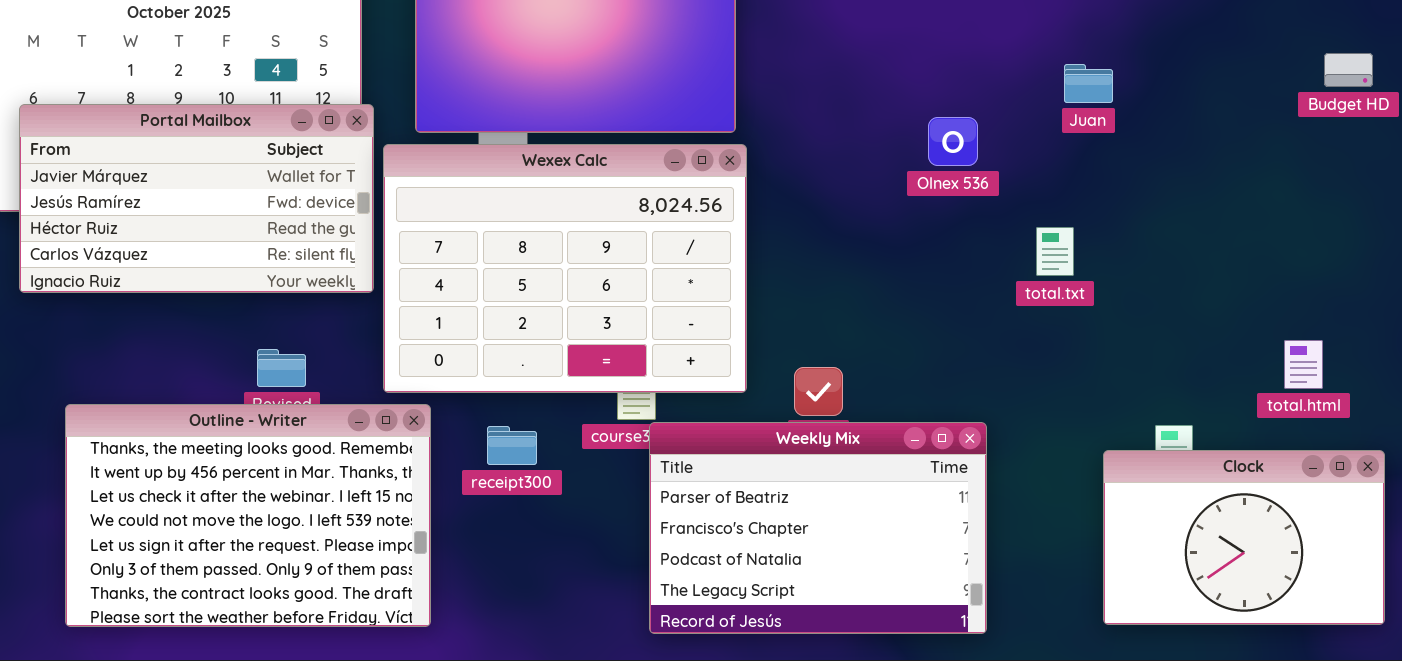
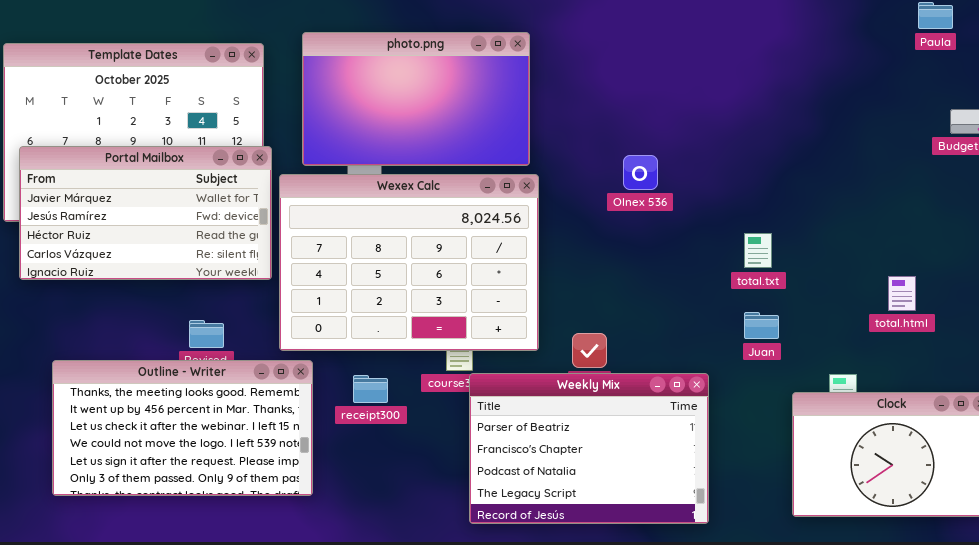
Juan: [1064,64,1113,103] -> [744,312,779,339], moved
Olnex 536: [928,117,978,166] -> [623,155,658,190], moved
total.html: [1284,340,1323,389] -> [888,276,916,311], moved
Outline - Writer: [65,404,431,627] -> [52,360,313,496], resized

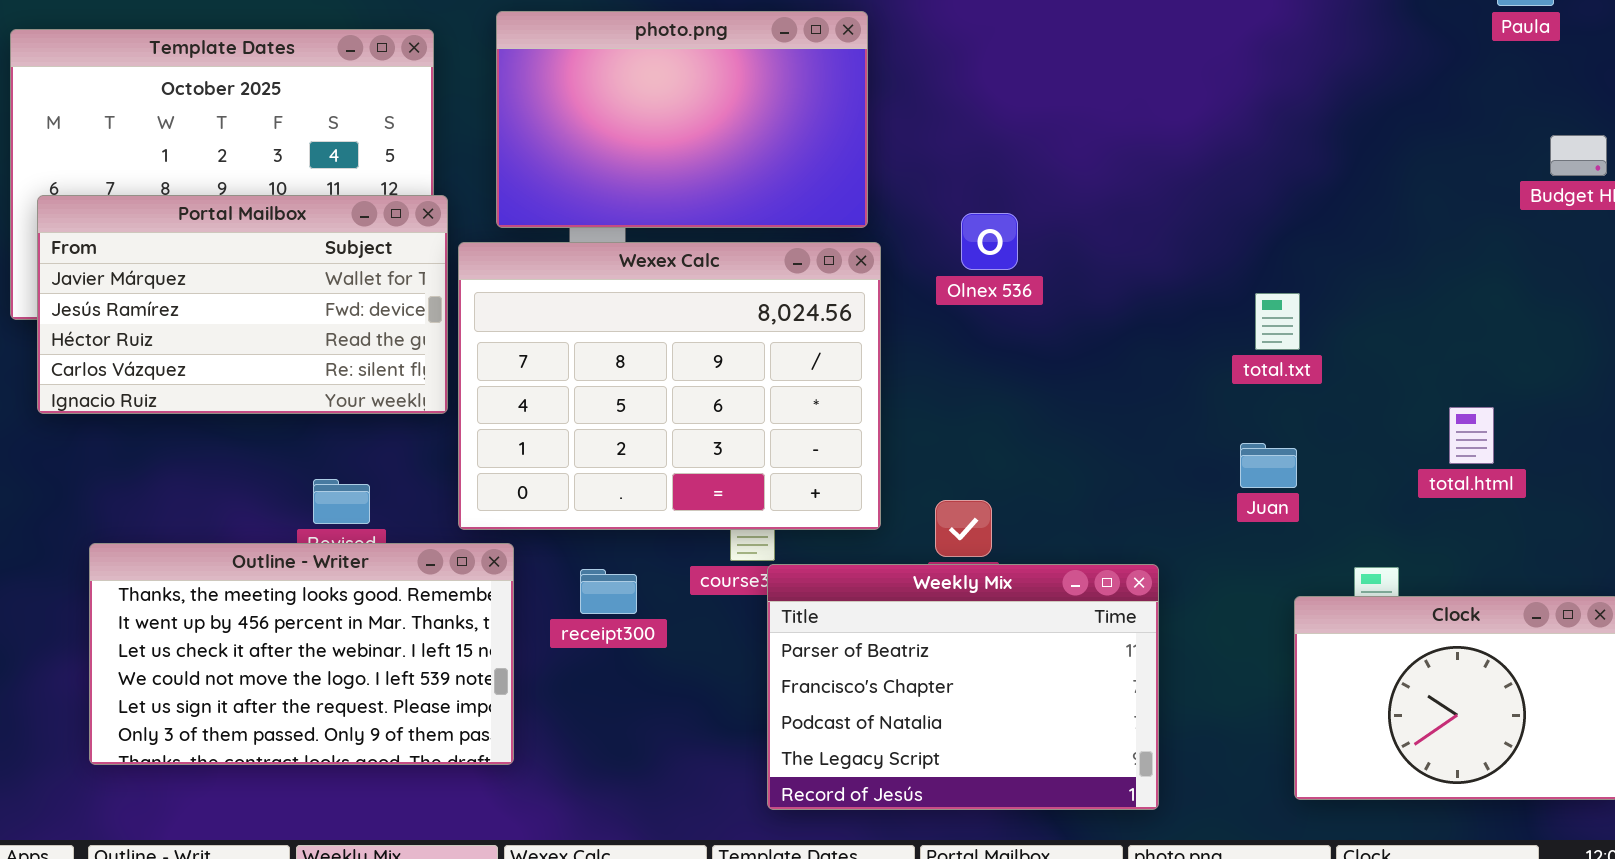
Olnex 536: [623,155,658,190] -> [961,213,1018,270], moved
total.txt: [744,233,772,268] -> [1255,293,1300,350], moved
Juan: [744,312,779,339] -> [1240,443,1297,488], moved

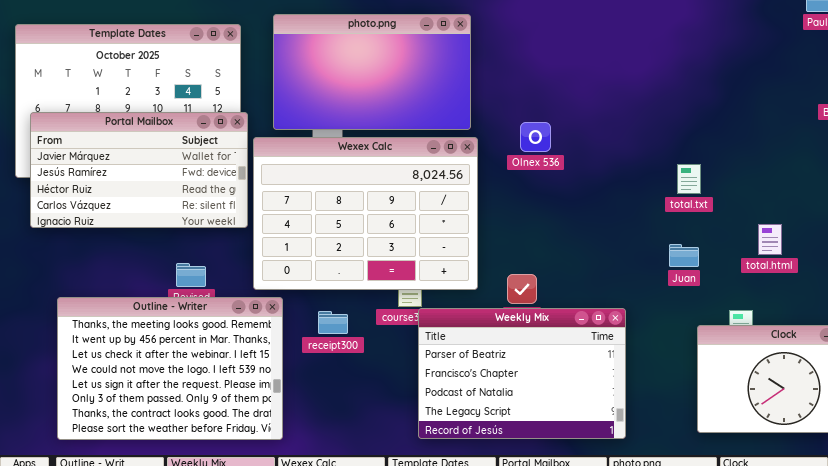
total.html: [1449,407,1494,464] -> [758,224,782,255], moved
Outline - Writer: [89,543,514,765] -> [57,297,283,440], resized

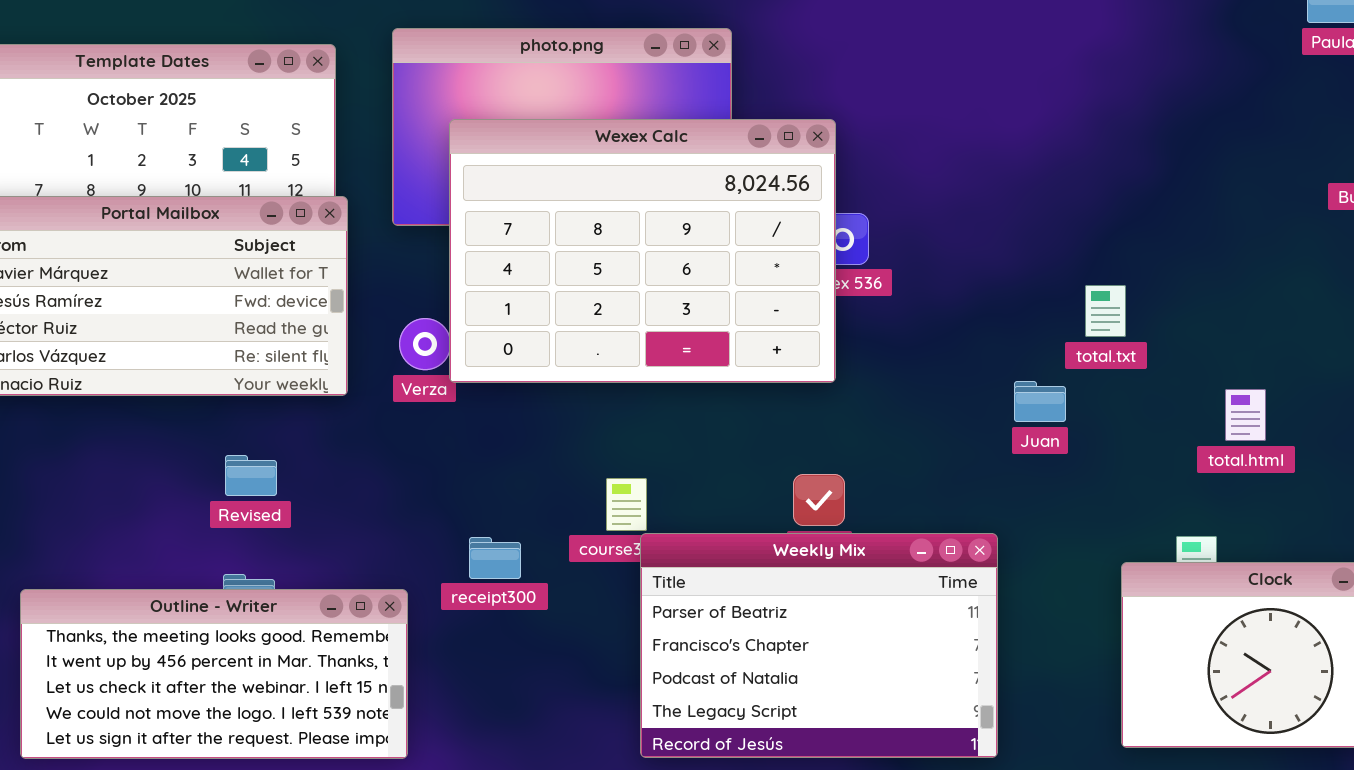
Wexex Calc: [253,137,478,290] -> [449,119,836,383], moved
Juan: [669,244,699,267] -> [1014,381,1066,422], moved
Outline - Writer: [57,297,283,440] -> [20,589,408,759], resized

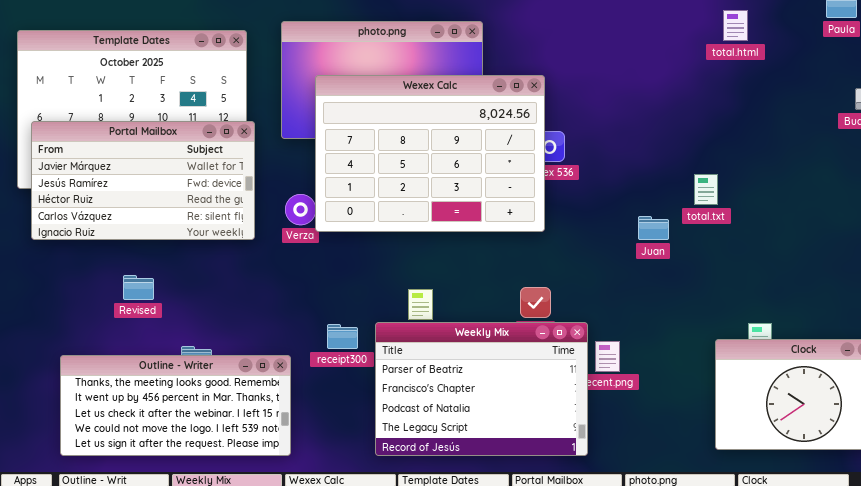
Juan: [1014,381,1066,422] -> [638,216,669,240], moved
total.html: [1225,389,1266,441] -> [723,10,748,41], moved
Revised: [225,455,277,496] -> [123,275,154,300], moved
Weekly Mix: [640,533,998,758] -> [375,322,588,456], moved

